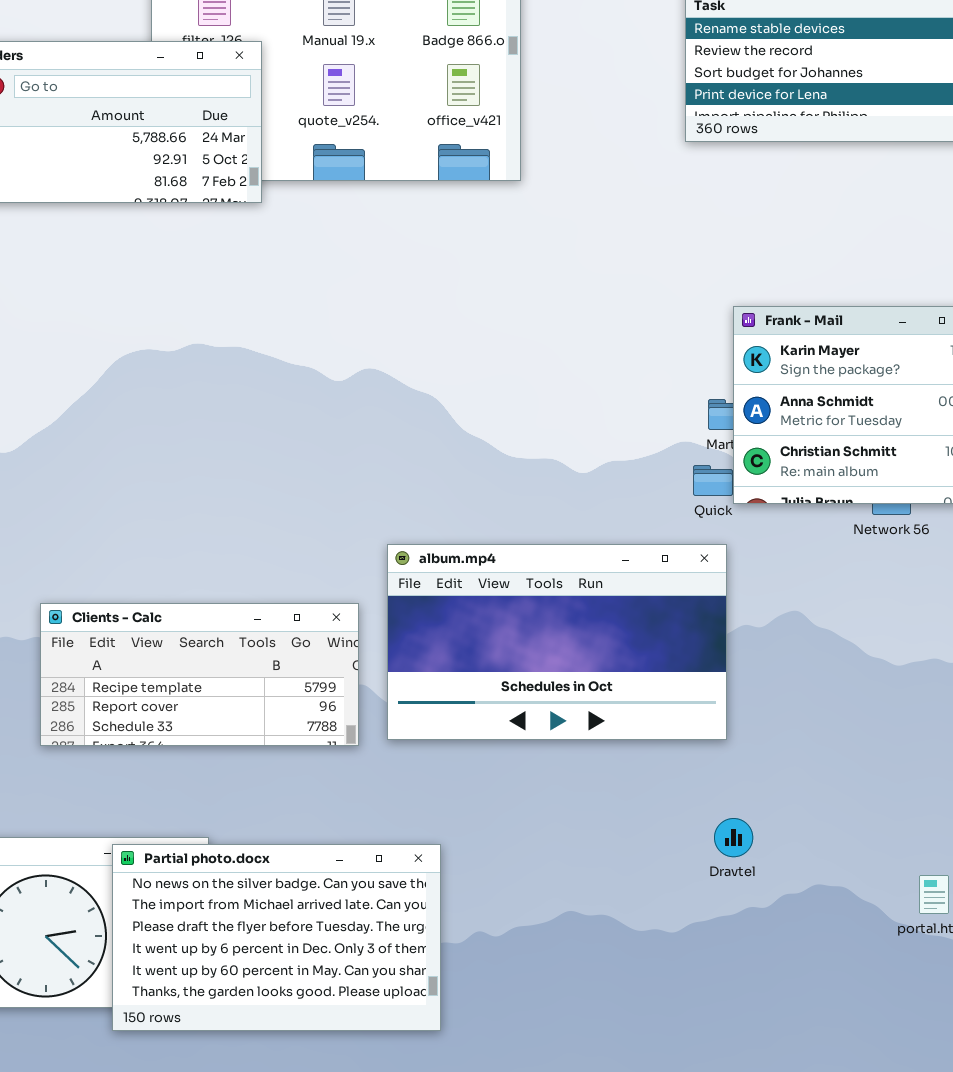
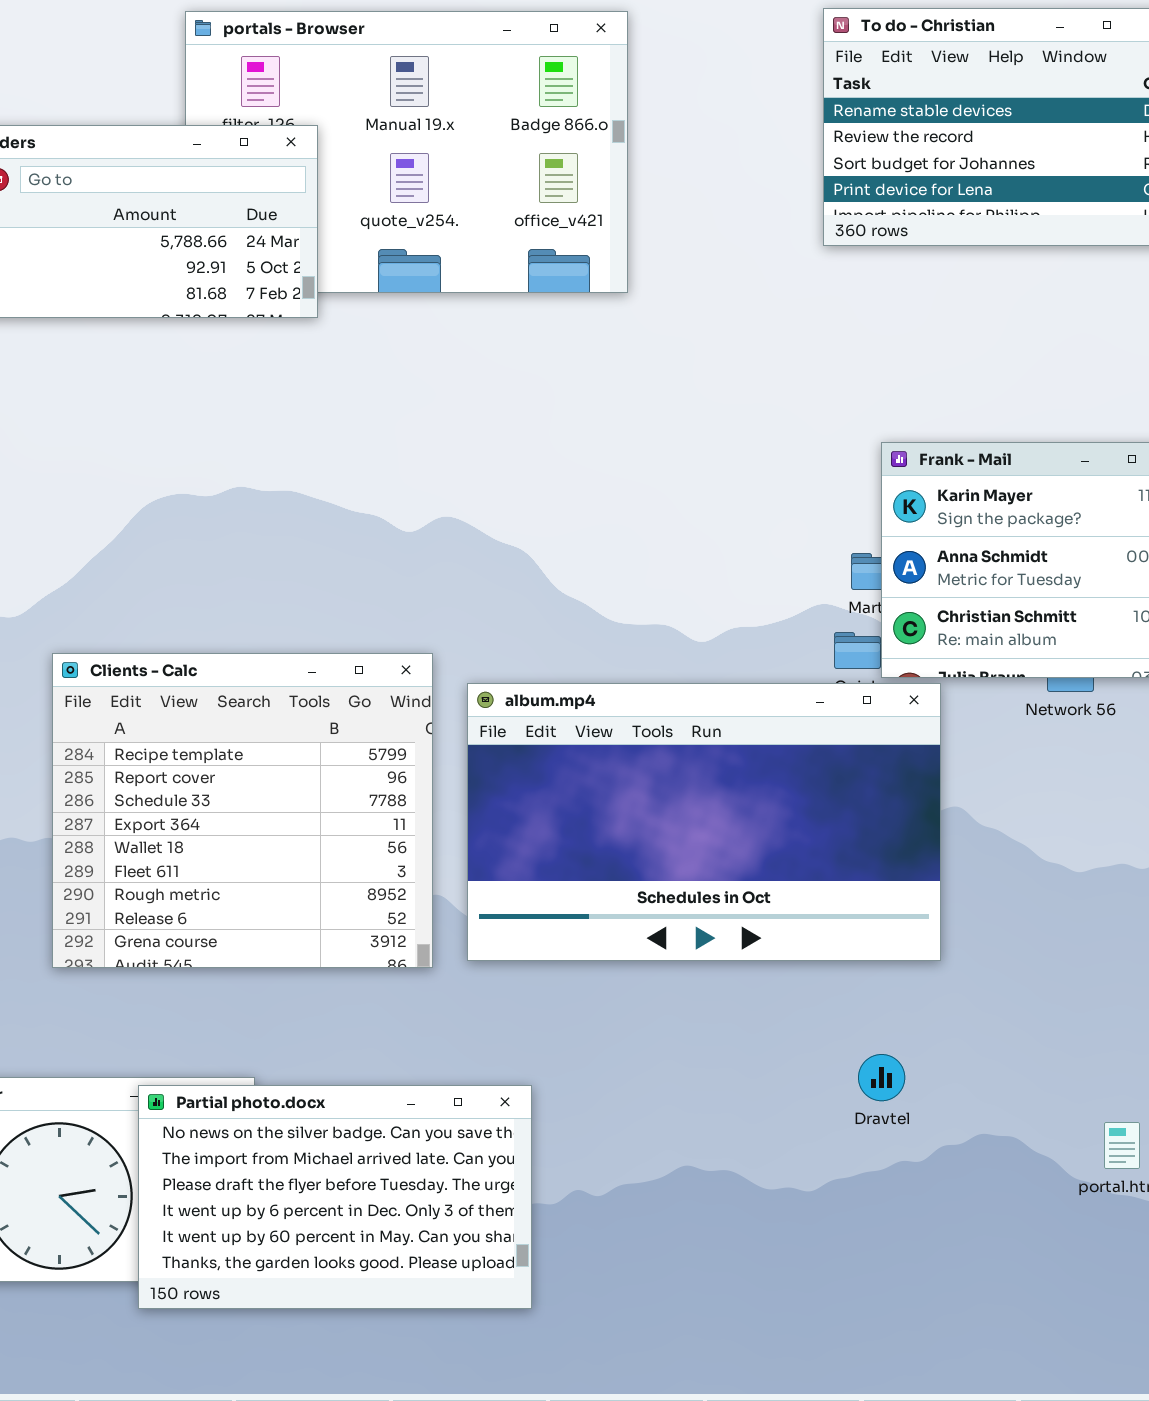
album.mp4: [387,544,727,740] -> [467,683,941,961], resized
Clients - Calc: [40,603,359,746] -> [52,653,433,968], resized

